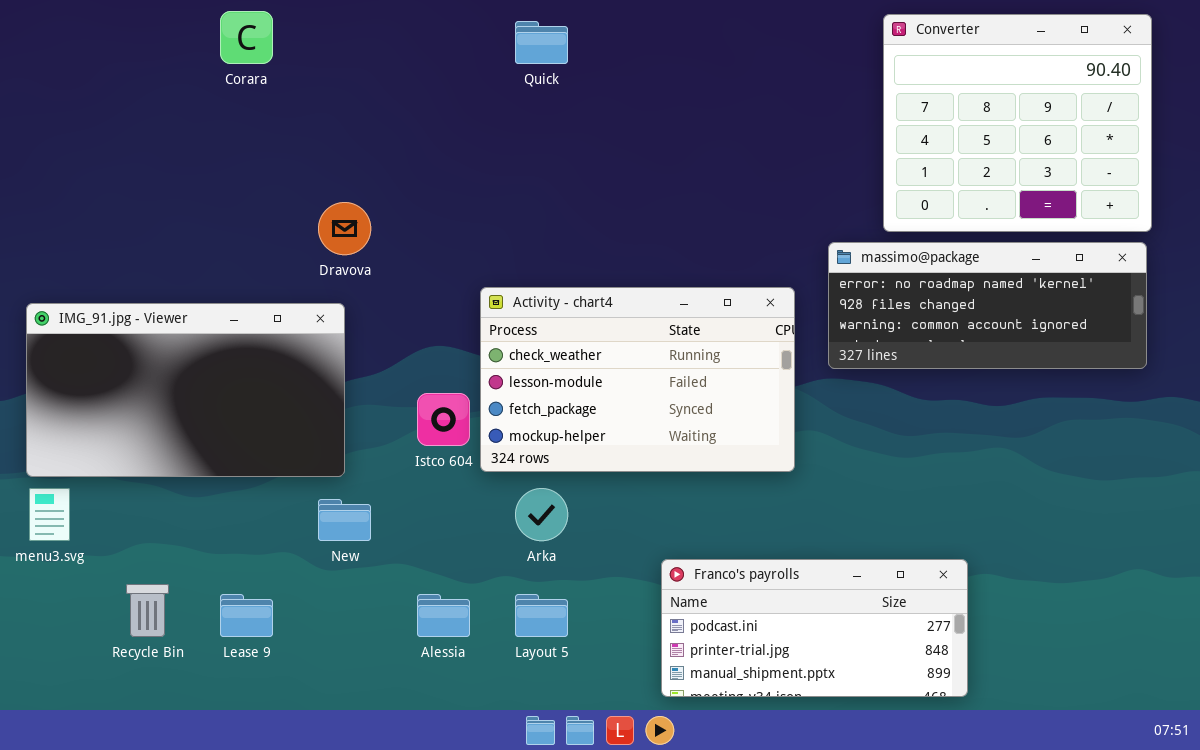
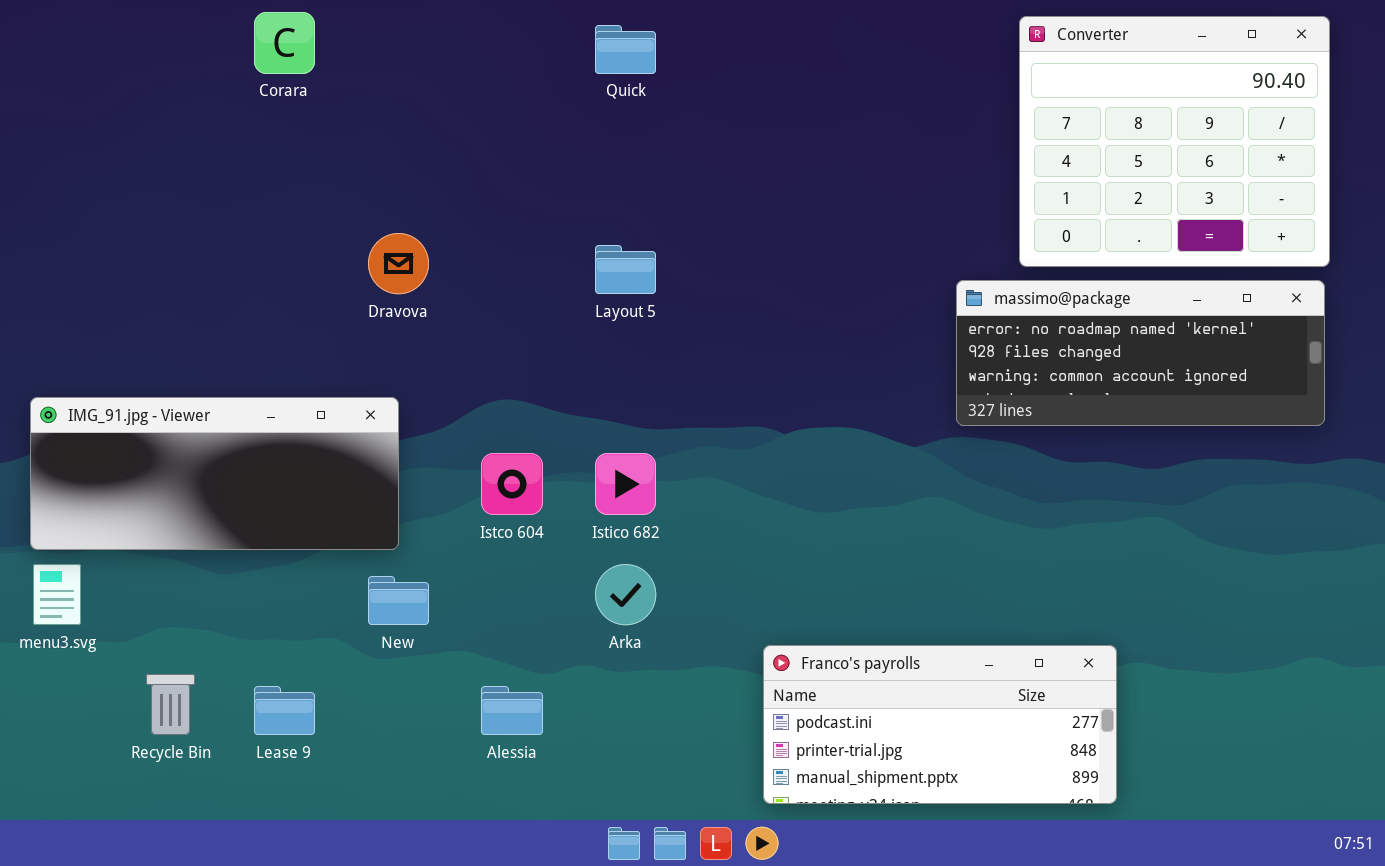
Activity - chart4: [480,287,795,472] -> none, closed
IMG_91.jpg - Viewer: [26,303,345,477] -> [30,397,399,550], resized
Layout 5: [515,594,568,637] -> [595,245,656,294], moved

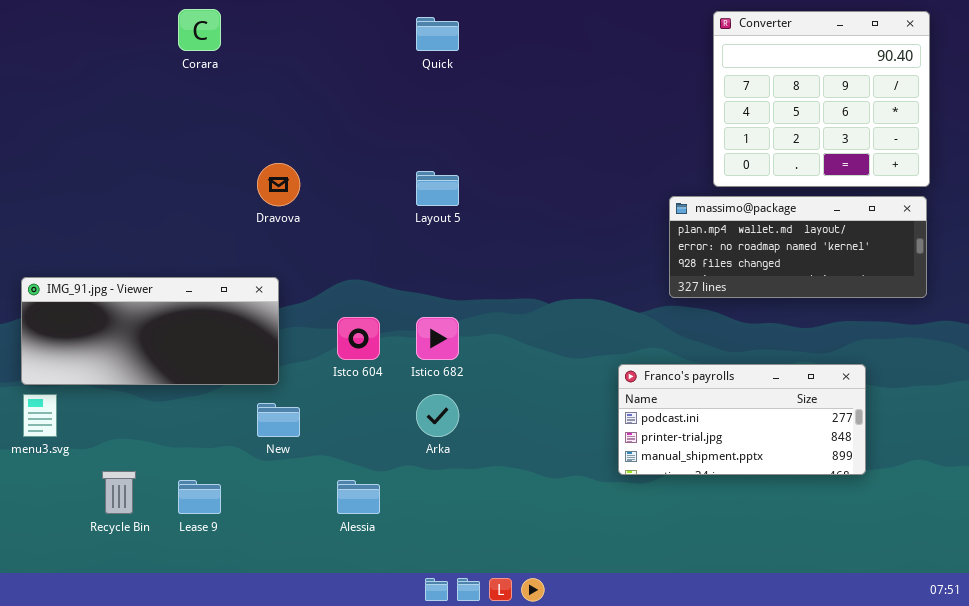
massimo@package: [956,280,1325,426] -> [669,196,927,298], scrolled up 1 row
Franco's payrolls: [763,645,1117,804] -> [618,364,866,475], moved

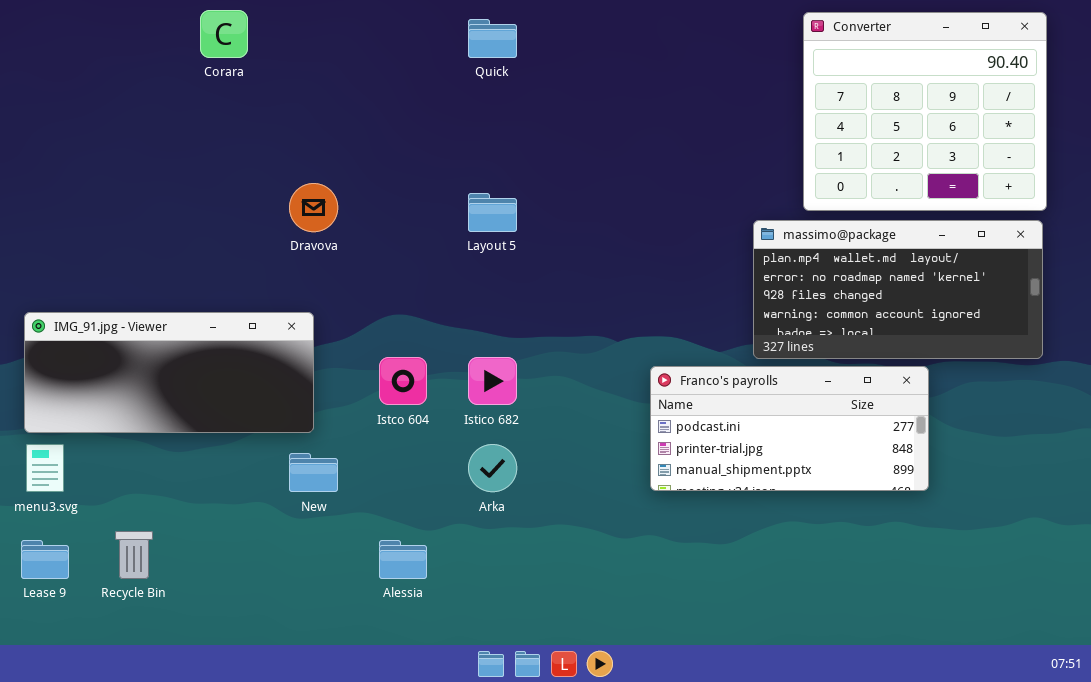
massimo@package: [669,196,927,298] -> [753,220,1043,359], resized
Franco's payrolls: [618,364,866,475] -> [650,366,929,491], moved
Lease 9: [178,480,221,514] -> [21,540,69,579], moved

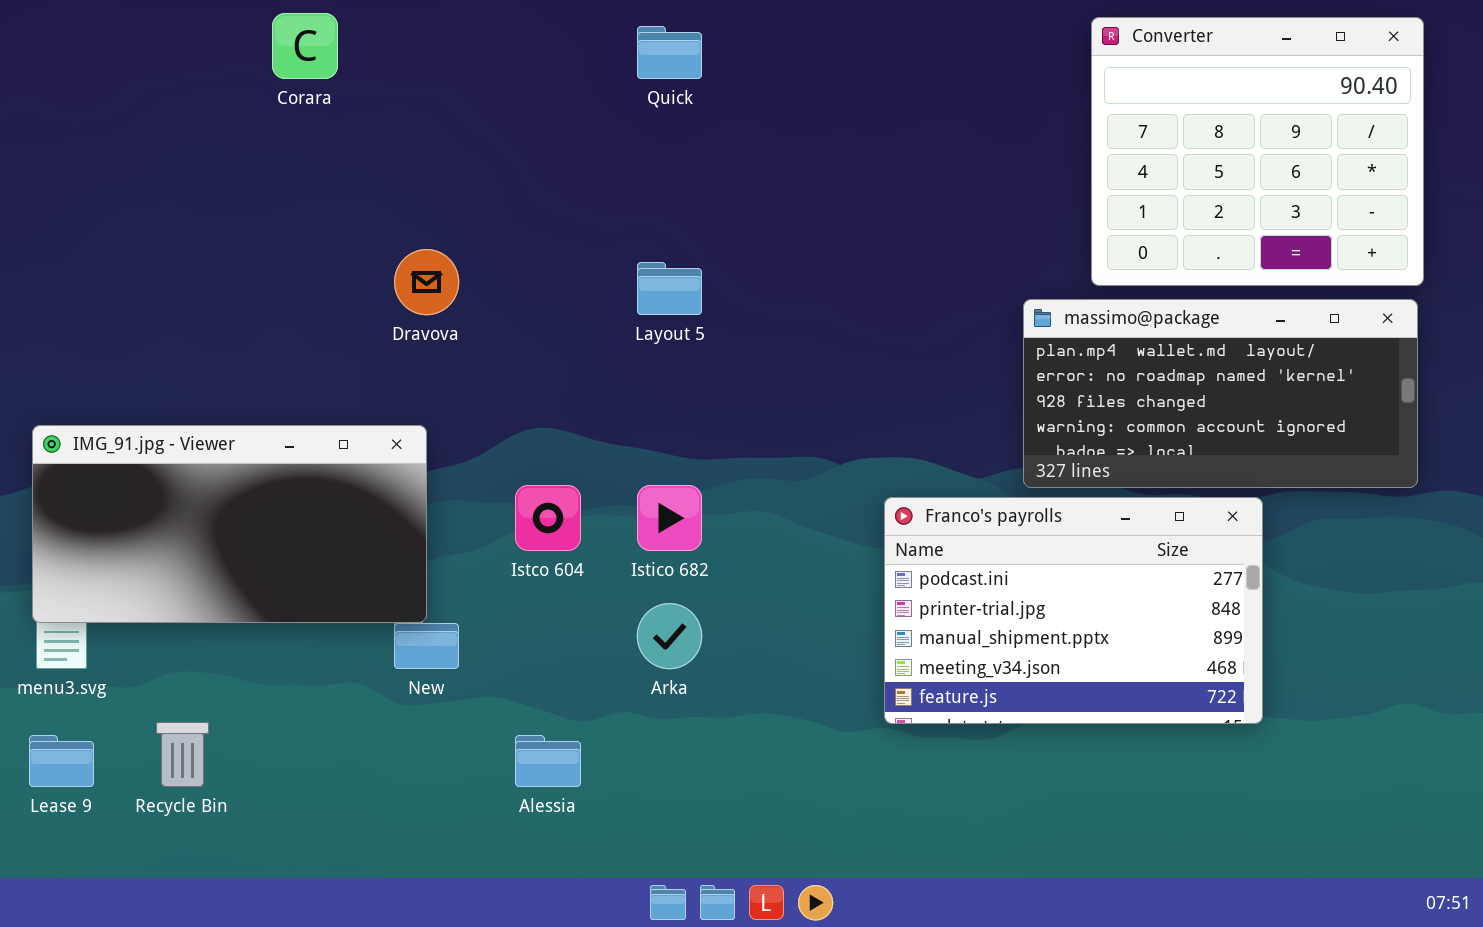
IMG_91.jpg - Viewer: [24,312,314,433] -> [32,425,427,623], resized
Franco's payrolls: [650,366,929,491] -> [884,497,1263,724], resized

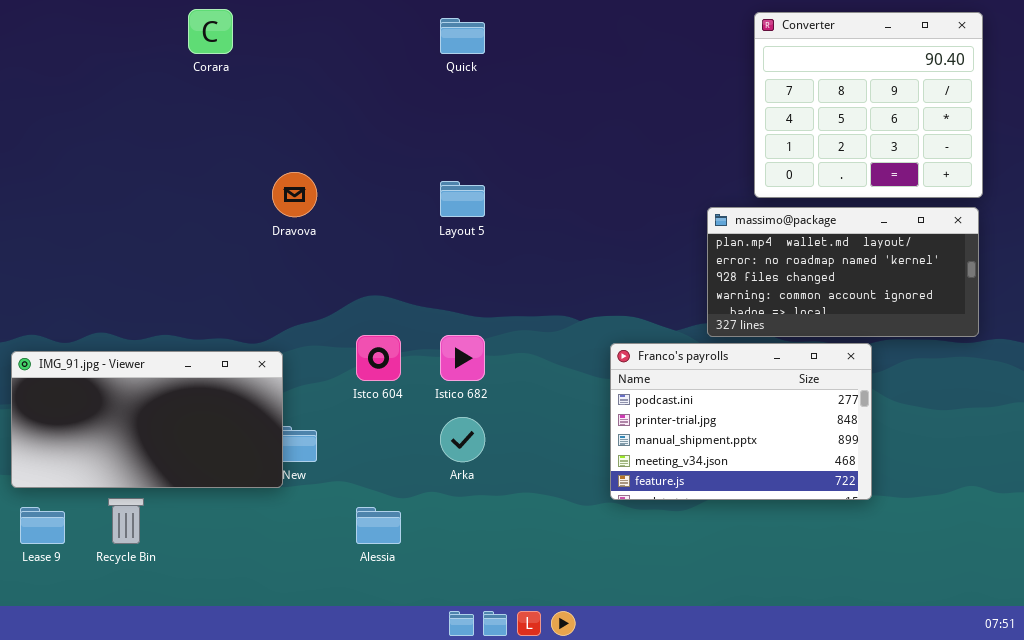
IMG_91.jpg - Viewer: [32,425,427,623] -> [11,351,283,488], moved

